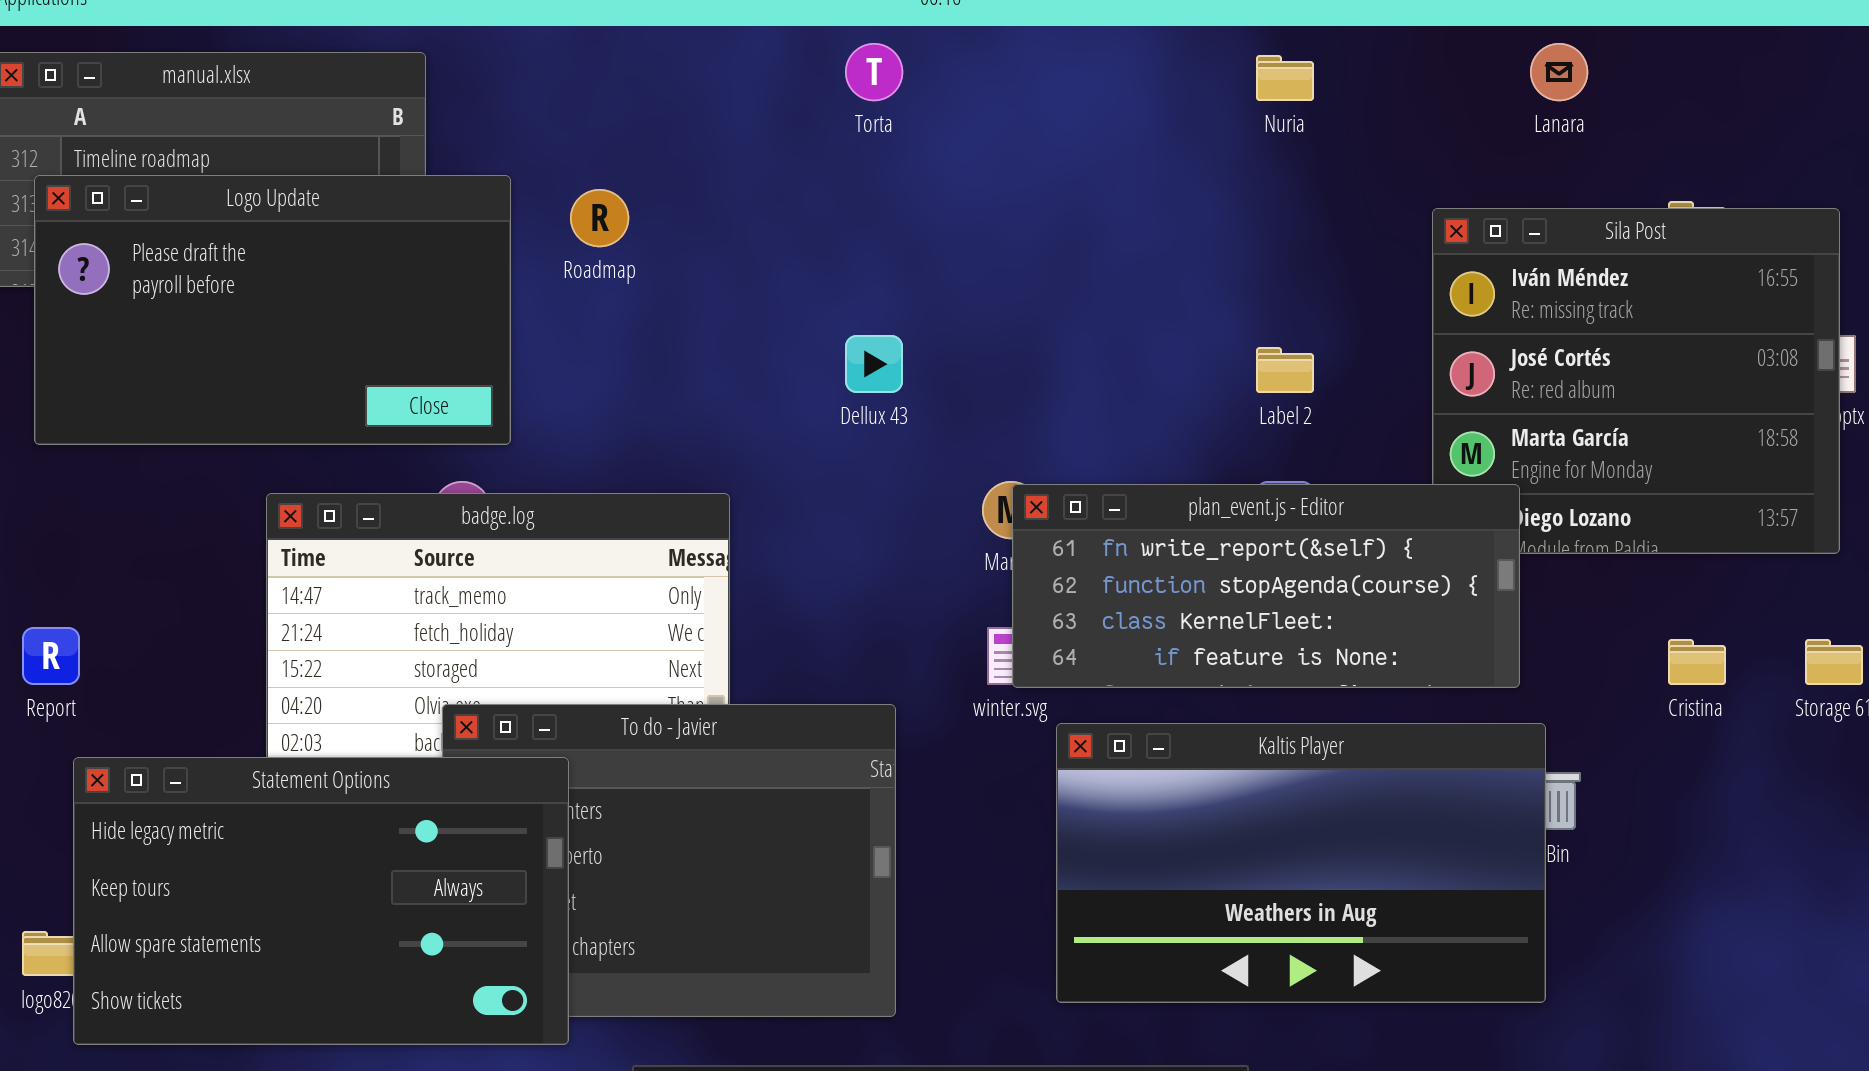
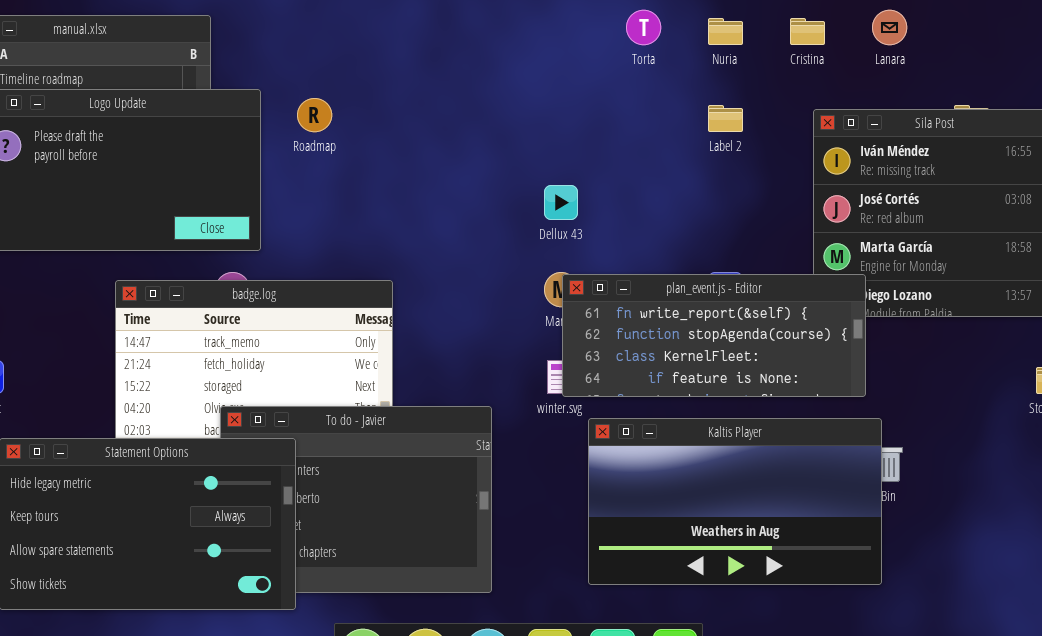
Torta: [845,43,903,101] -> [626,10,661,45], moved
Dellux 43: [845,335,903,393] -> [544,185,578,220], moved
Label 2: [1256,347,1314,393] -> [708,105,743,132], moved
Cristina: [1668,639,1726,685] -> [790,18,825,45], moved

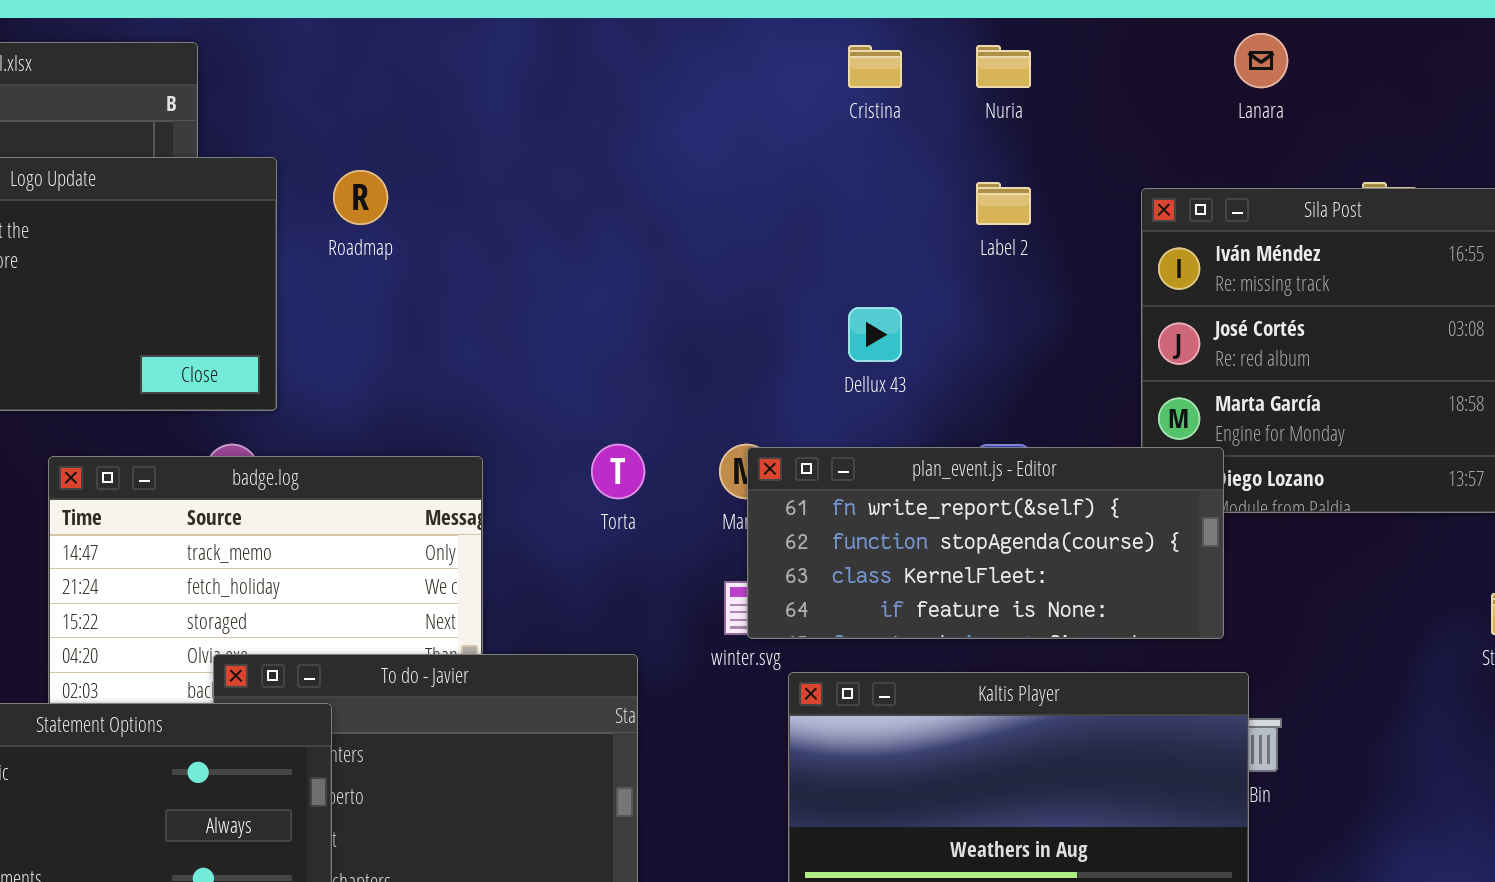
Torta: [626,10,661,45] -> [591,444,645,499], moved
Cristina: [790,18,825,45] -> [848,45,902,88], moved
Dellux 43: [544,185,578,220] -> [848,307,902,362], moved

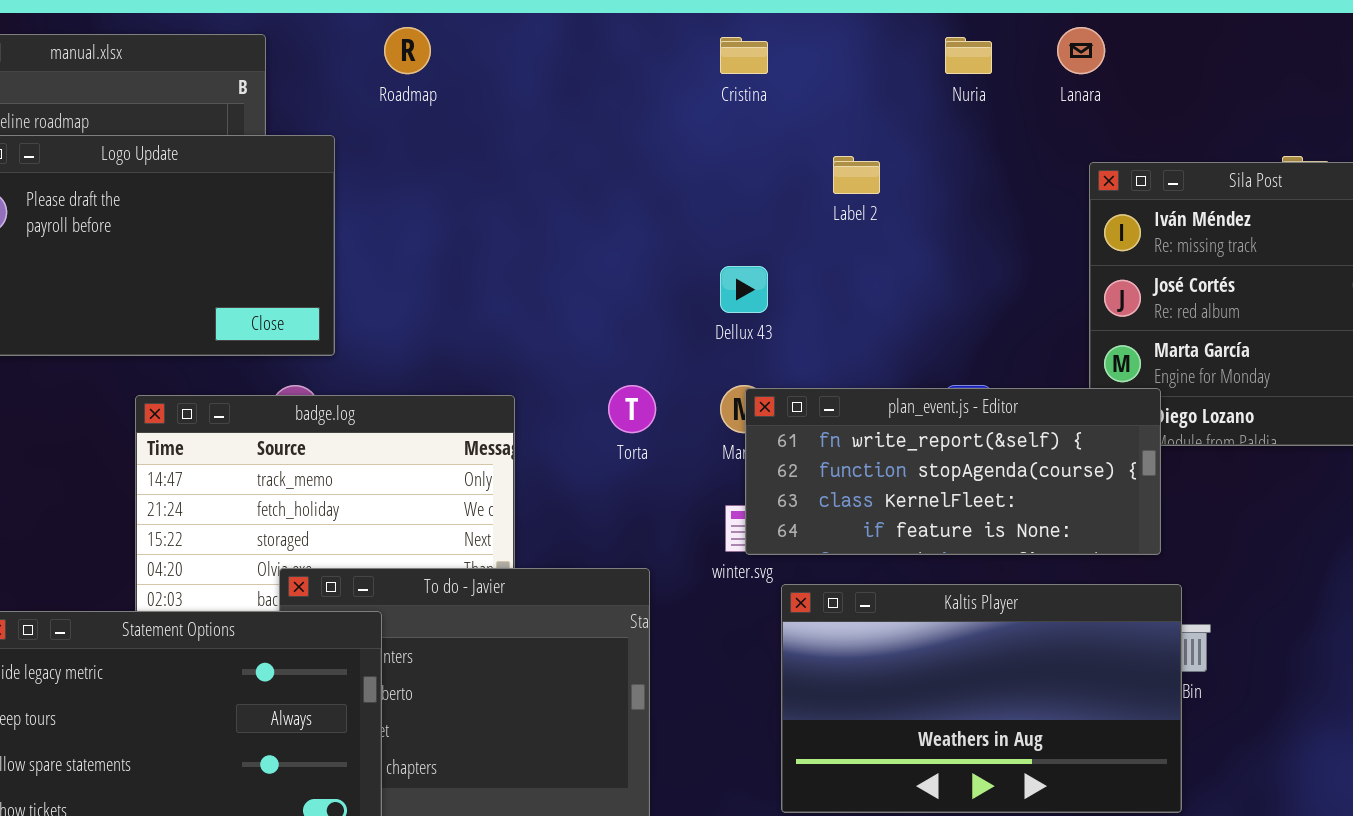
Lanara: [1234,33,1288,88] -> [1057,27,1105,74], moved
Cristina: [848,45,902,88] -> [720,37,768,74], moved
Roadmap: [333,170,388,225] -> [384,27,431,74], moved
Label 2: [976,182,1031,225] -> [833,156,880,194], moved
Dellux 43: [848,307,902,362] -> [720,266,768,313], moved

